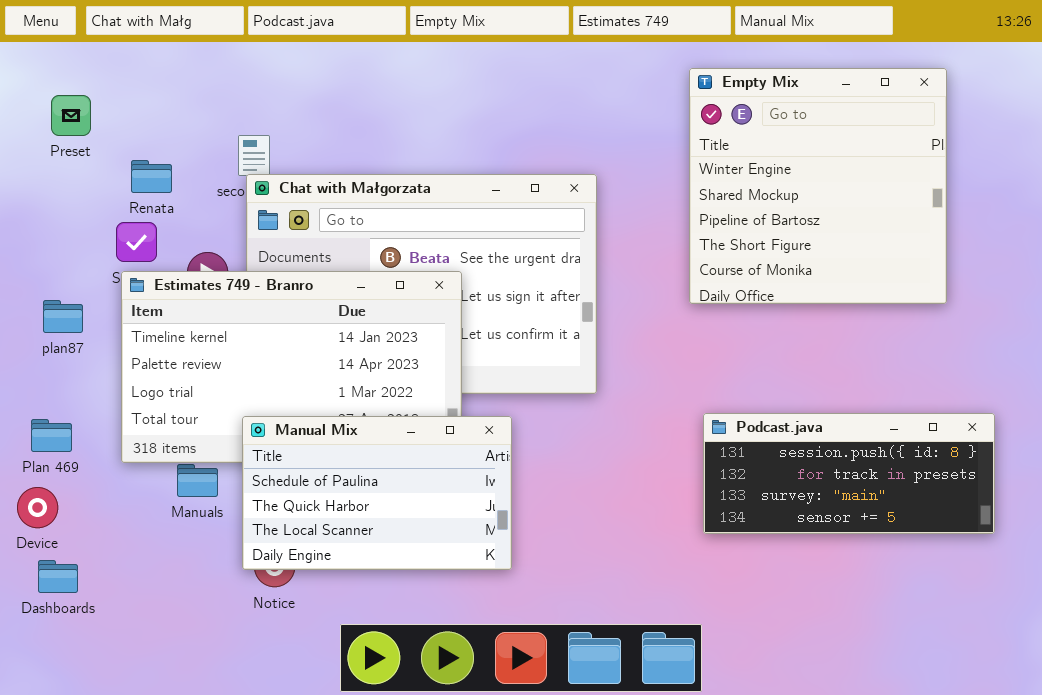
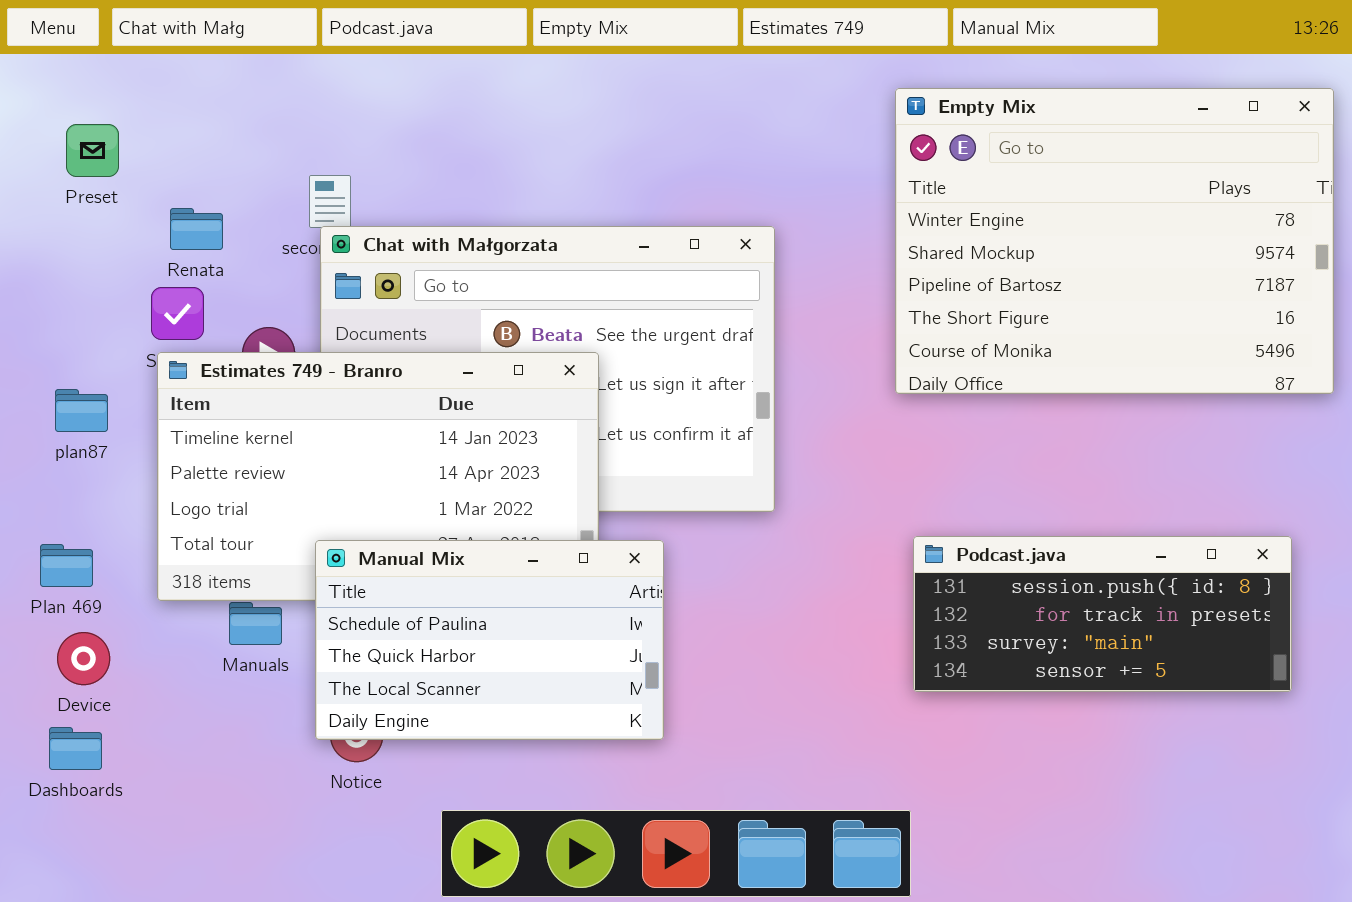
Empty Mix: [689,68,947,304] -> [895,88,1334,394], resized
Device: [17,487,58,528] -> [57,632,110,685], moved

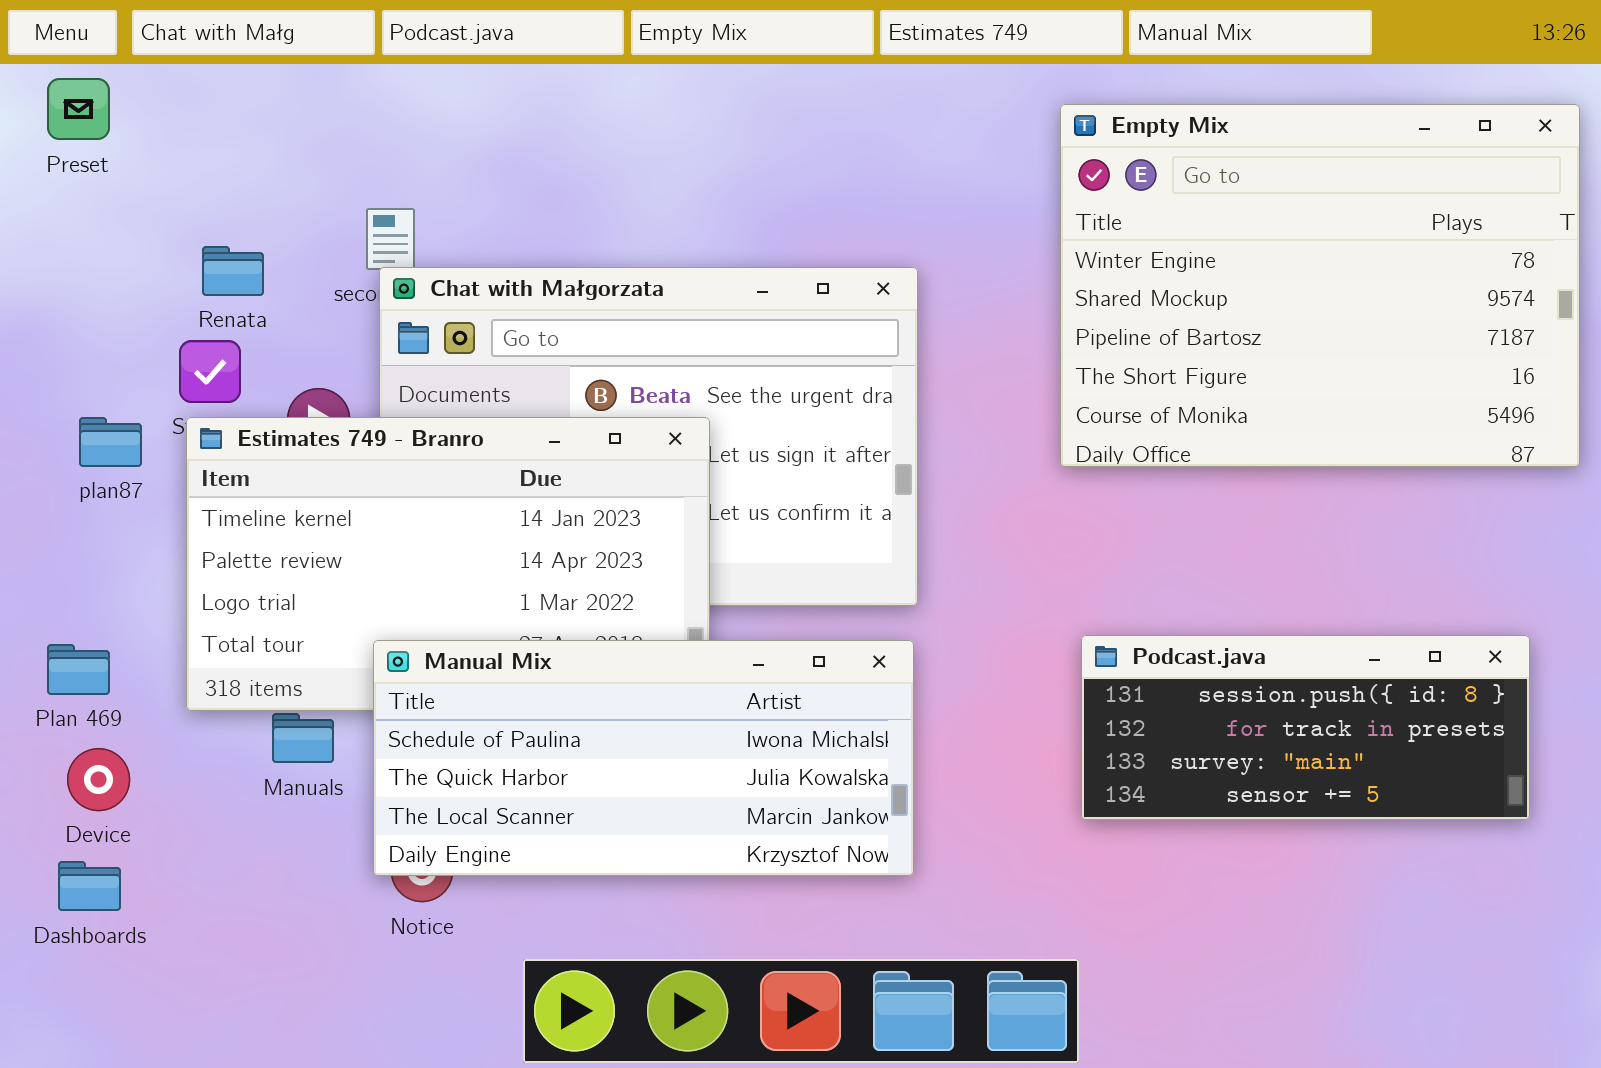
Preset: [66,124,119,177] -> [47,78,110,140], moved
plan87: [55,389,108,432] -> [79,417,142,467], moved
Manual Mix: [315,540,664,740] -> [373,640,914,876], resized

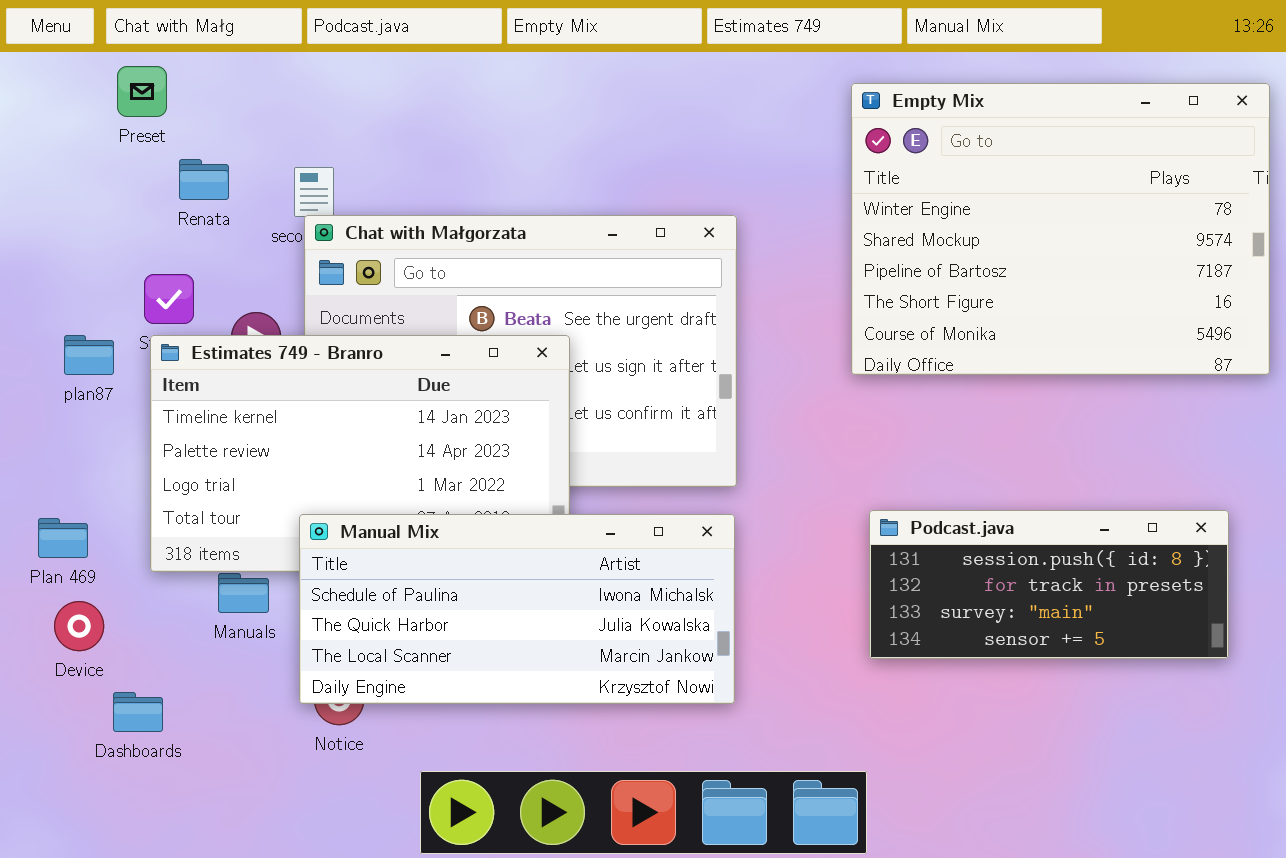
Preset: [47,78,110,140] -> [117,66,167,117], moved
Renata: [202,246,264,296] -> [179,159,229,200], moved
Dashboards: [58,861,121,911] -> [113,692,163,732], moved

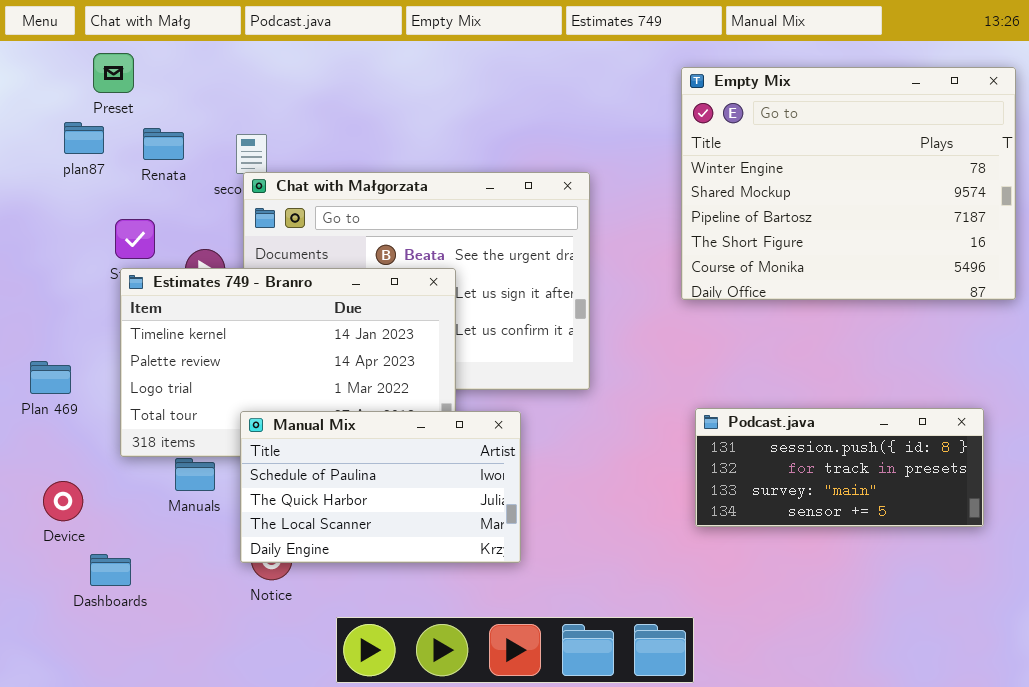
plan87: [64,335,114,375] -> [64,122,104,154], moved
Manual Mix: [299,514,735,704] -> [240,411,521,563], resized
Plan 469: [38,518,88,558] -> [30,361,71,394], moved

